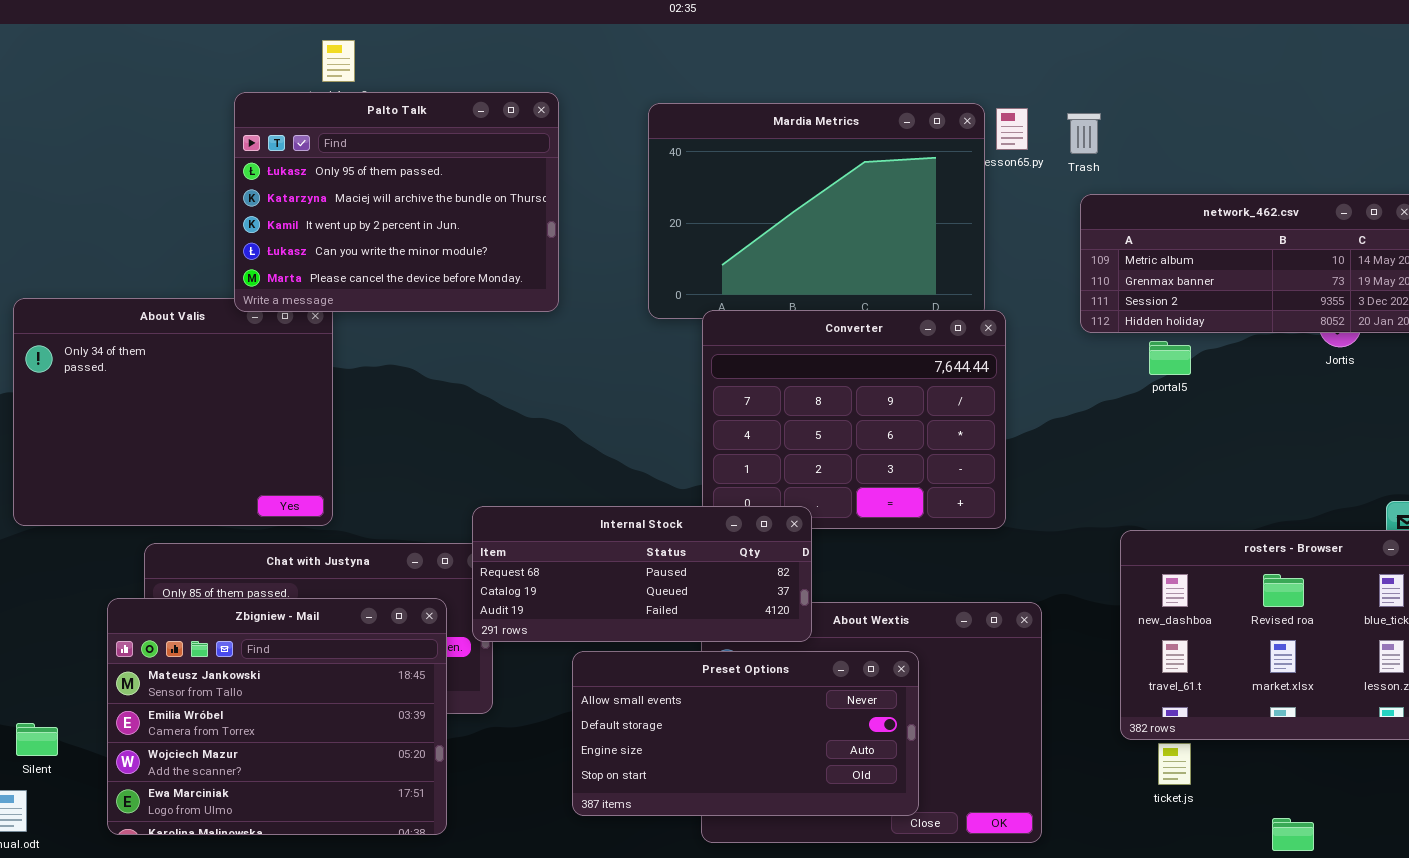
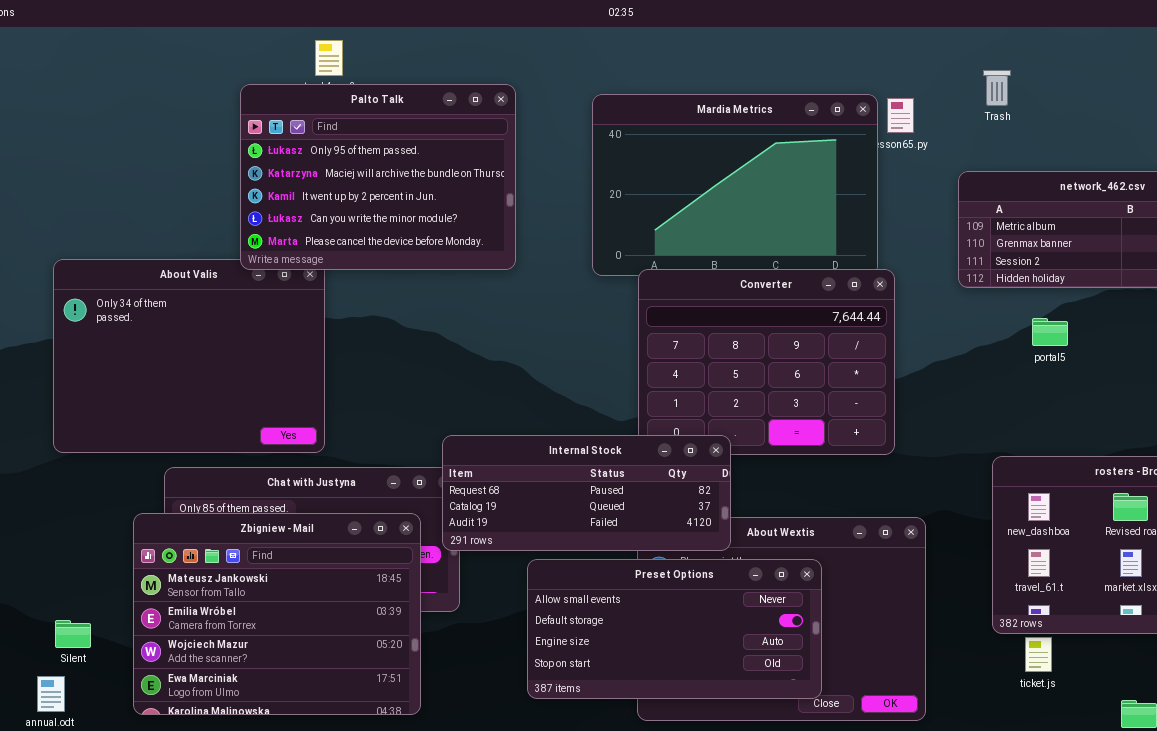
Trash: [1067,113,1101,154] -> [983,70,1011,106], moved
portal5: [1149,341,1191,375] -> [1032,318,1068,346], moved

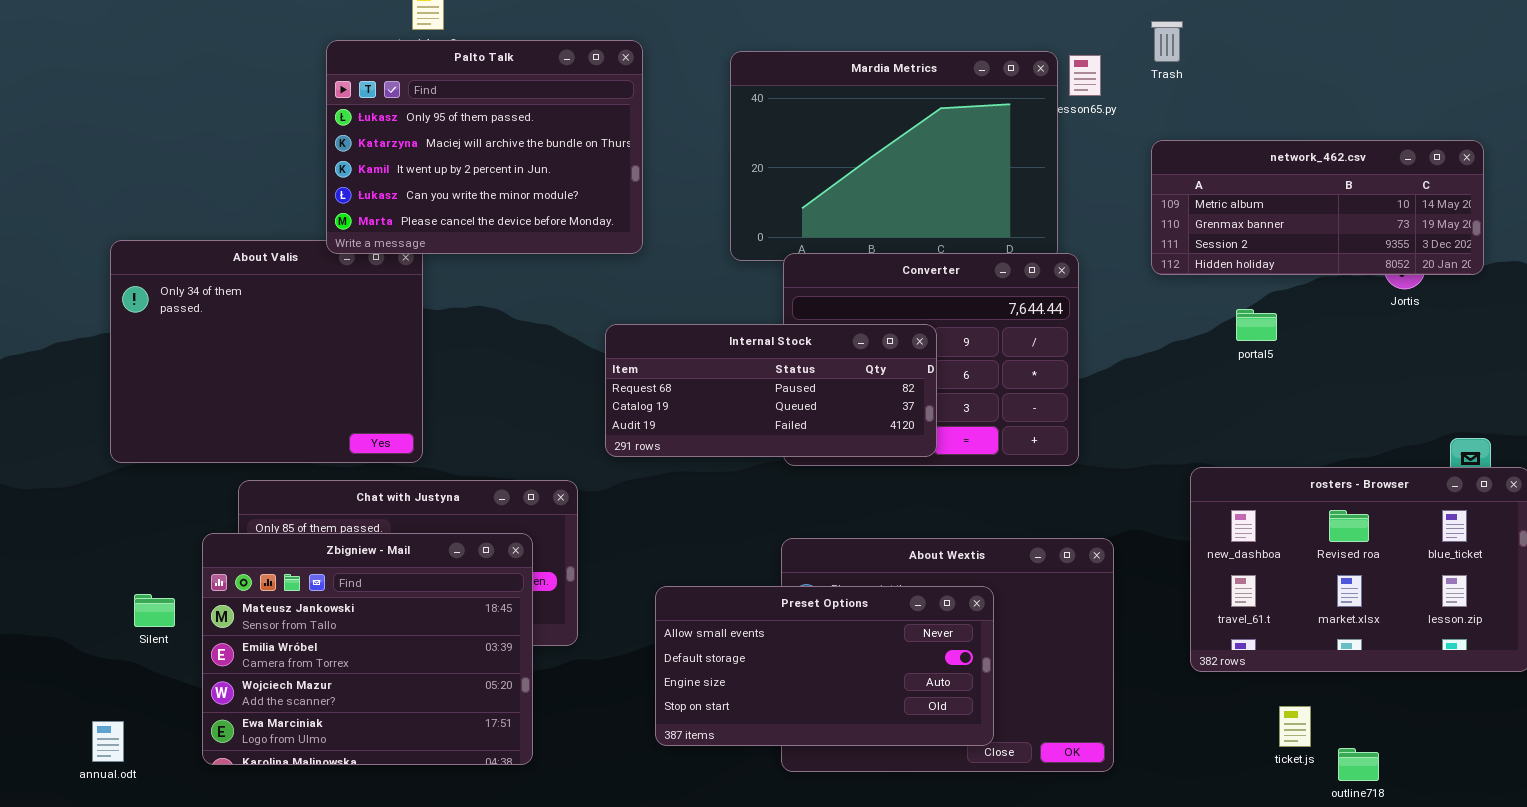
Trash: [983,70,1011,106] -> [1151,21,1183,62], moved
Internal Stock: [442,435,731,551] -> [605,324,937,457], moved
Silent: [55,620,91,648] -> [134,594,175,627], moved
ticket.js: [1025,637,1052,672] -> [1279,706,1311,747], moved

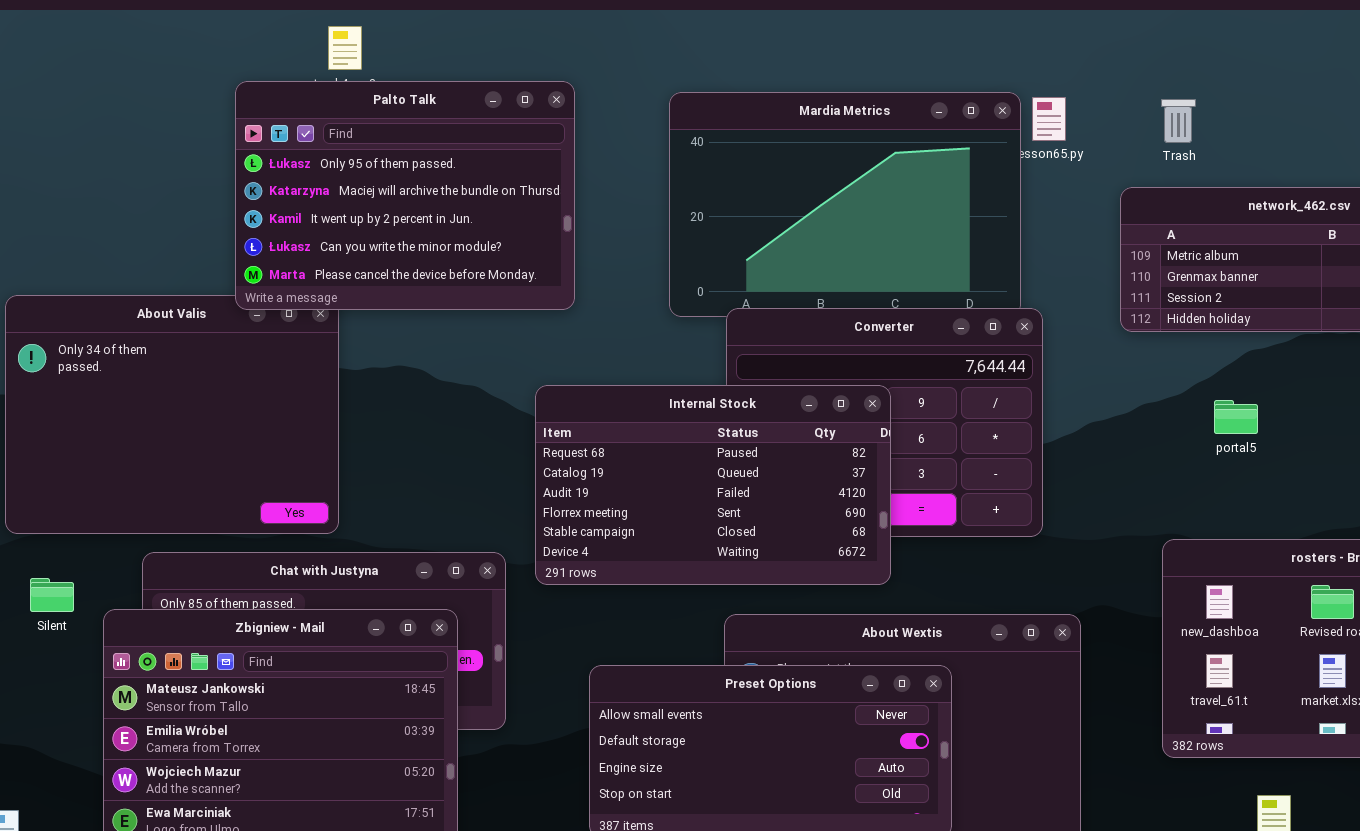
Trash: [1151,21,1183,62] -> [1161,99,1196,143], moved
portal5: [1236,309,1277,341] -> [1214,400,1258,434], moved
Internal Stock: [605,324,937,457] -> [535,385,891,585], resized
Silent: [134,594,175,627] -> [30,578,74,612], moved

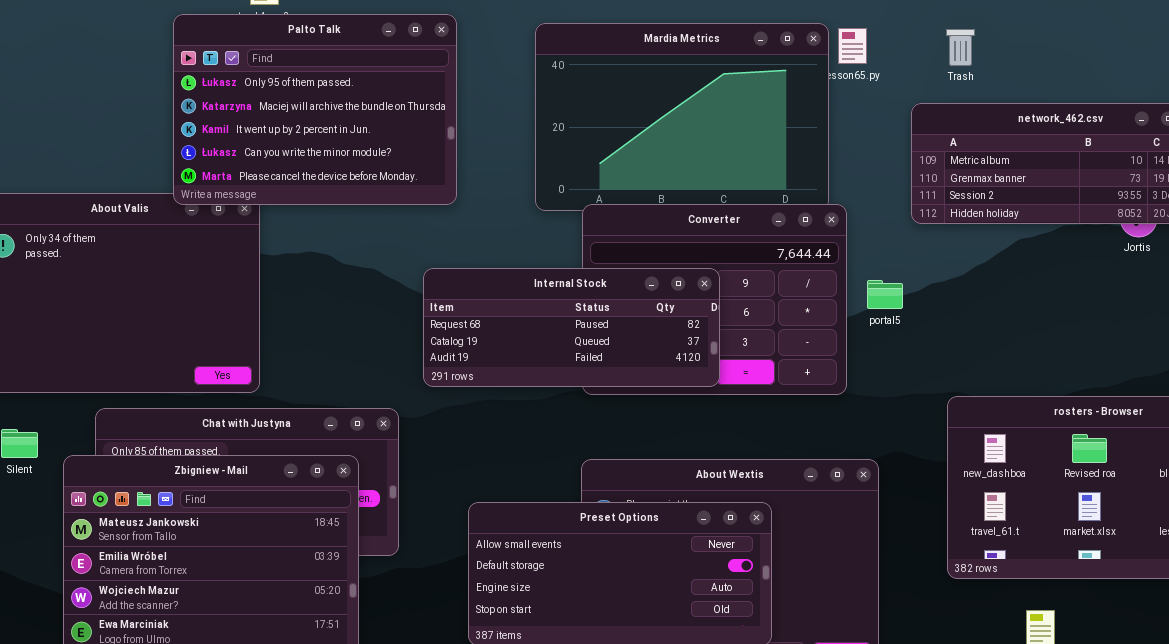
Internal Stock: [535,385,891,585] -> [423,268,720,387], resized
portal5: [1214,400,1258,434] -> [867,280,903,309], moved

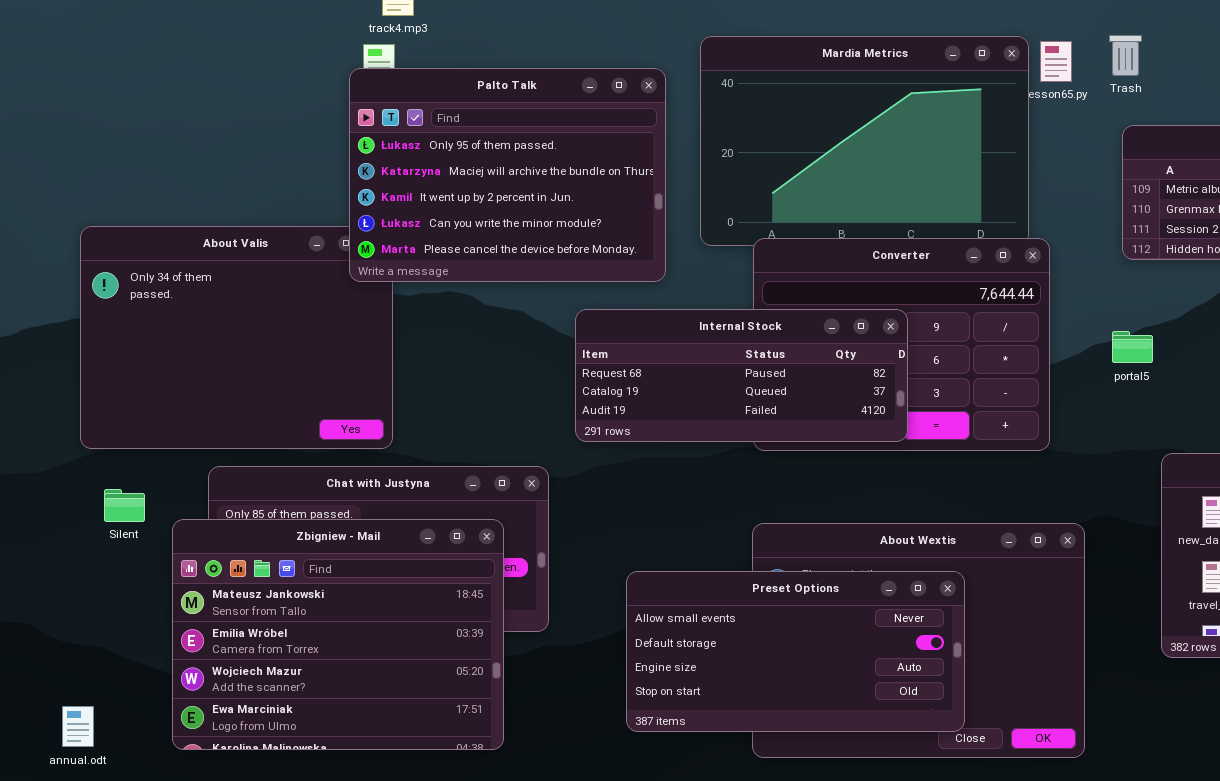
Palto Talk: [173,14,457,205] -> [349,68,666,282], moved
Trash: [946,29,975,66] -> [1109,35,1142,76], moved
portal5: [867,280,903,309] -> [1112,331,1153,363], moved

